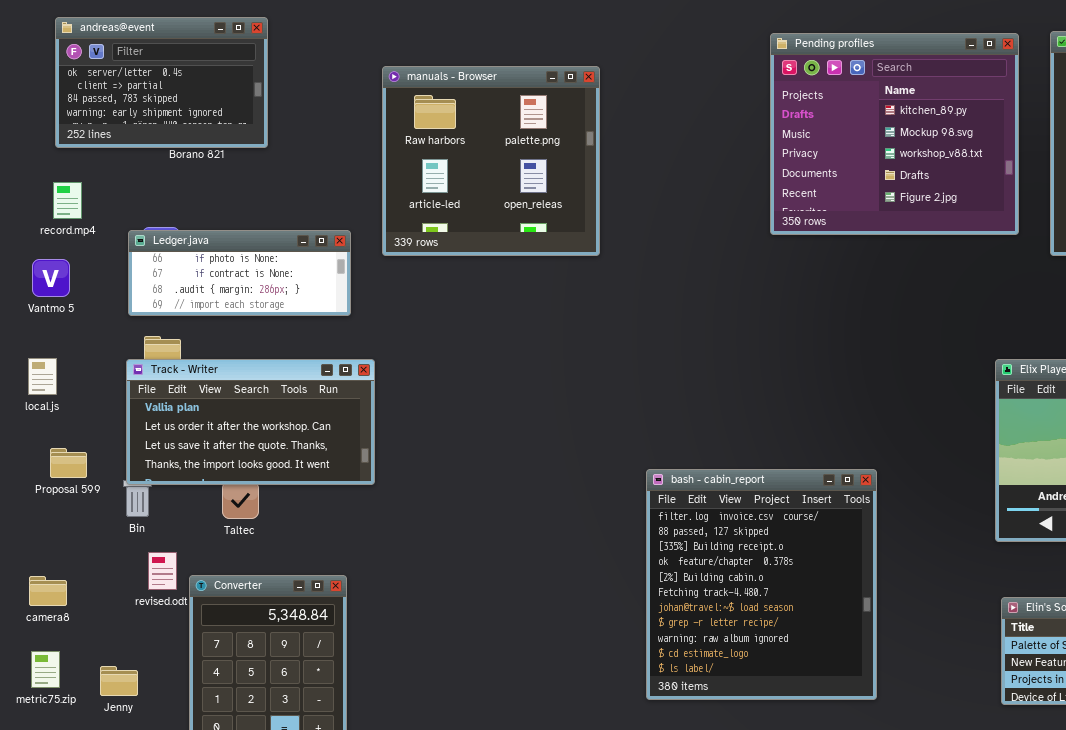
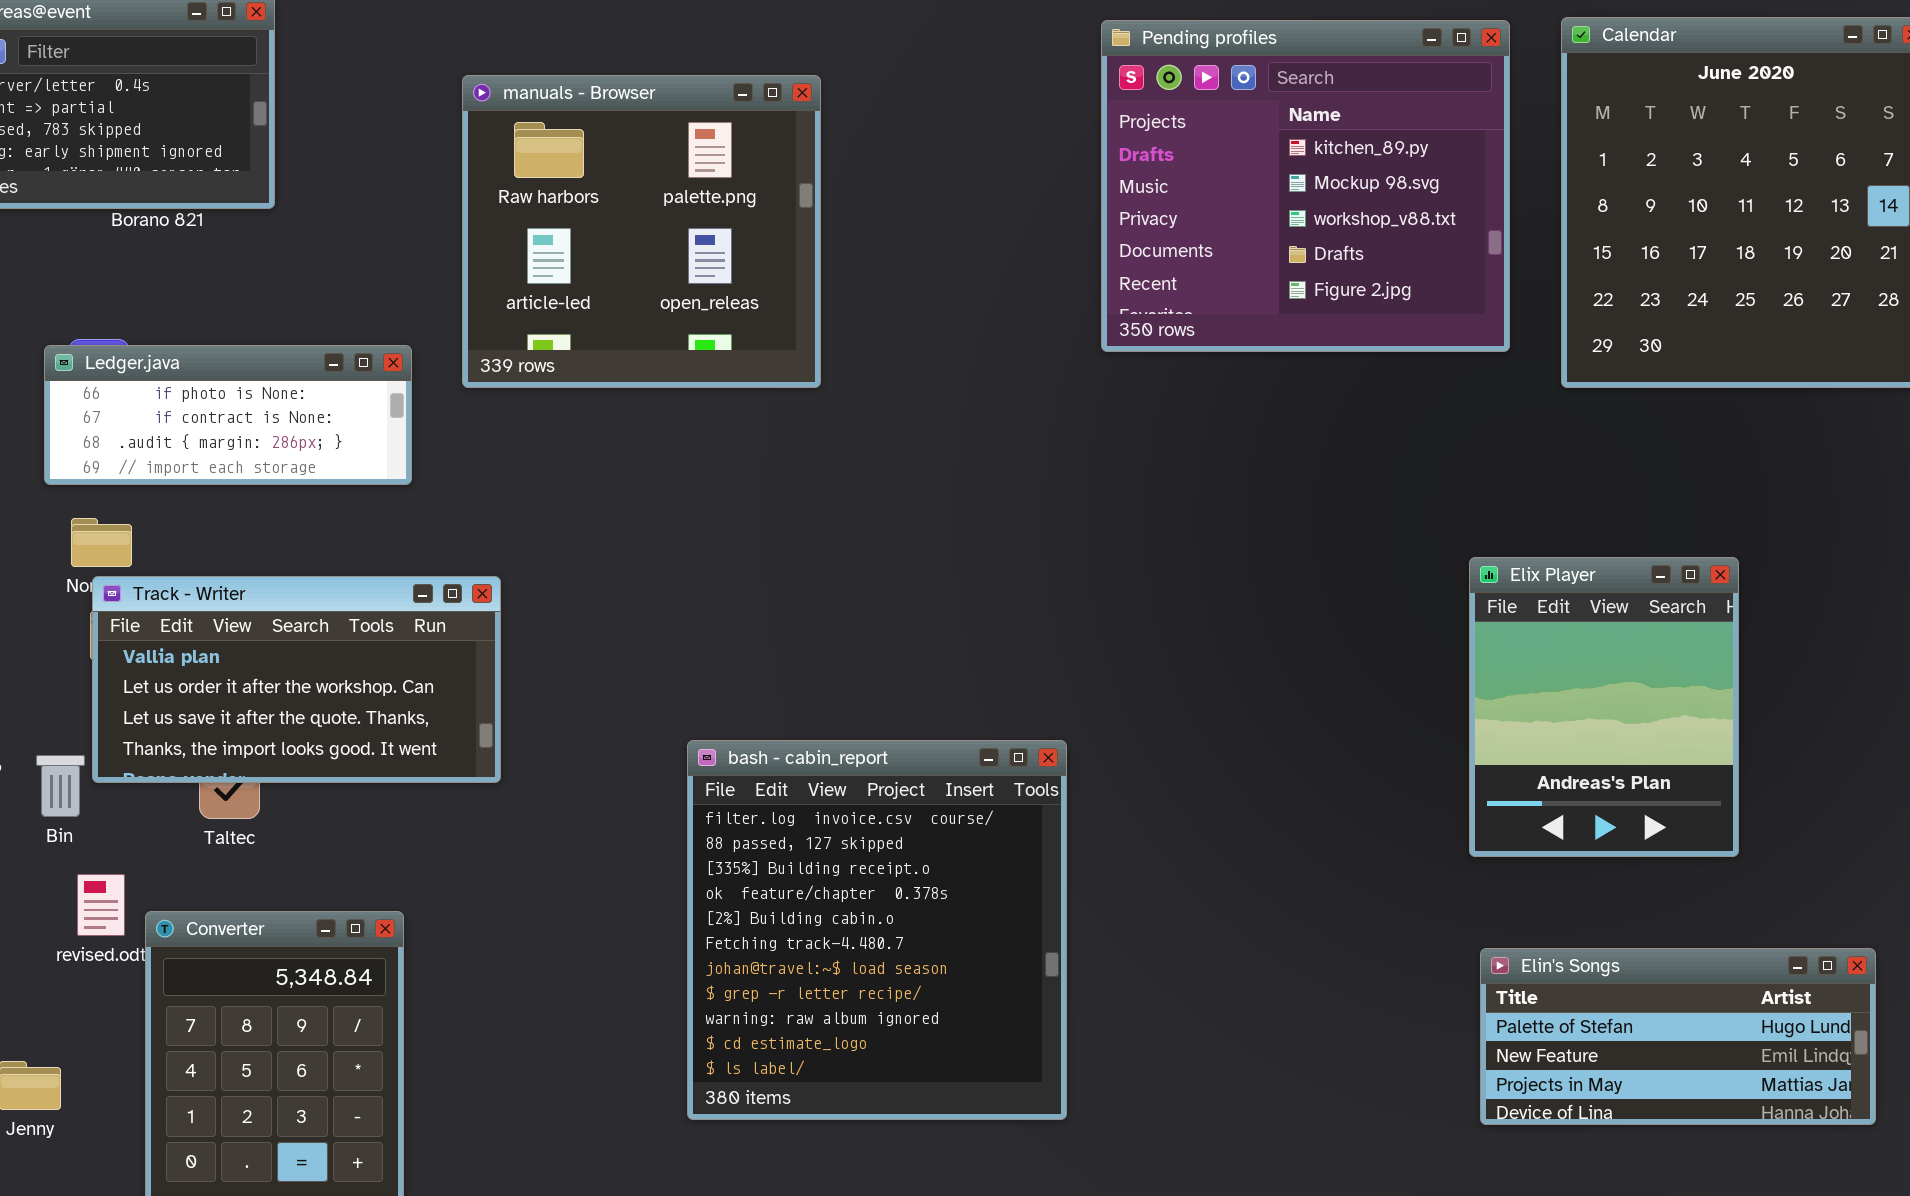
Track - Writer: [126,359,375,485] -> [92,576,501,783], moved
bash - cabin_report: [646,469,877,700] -> [687,740,1067,1120], moved

